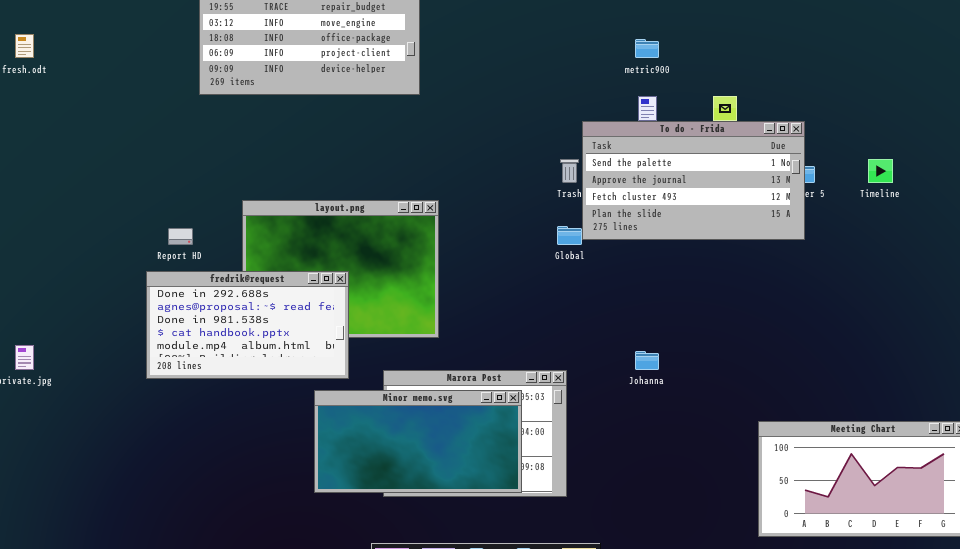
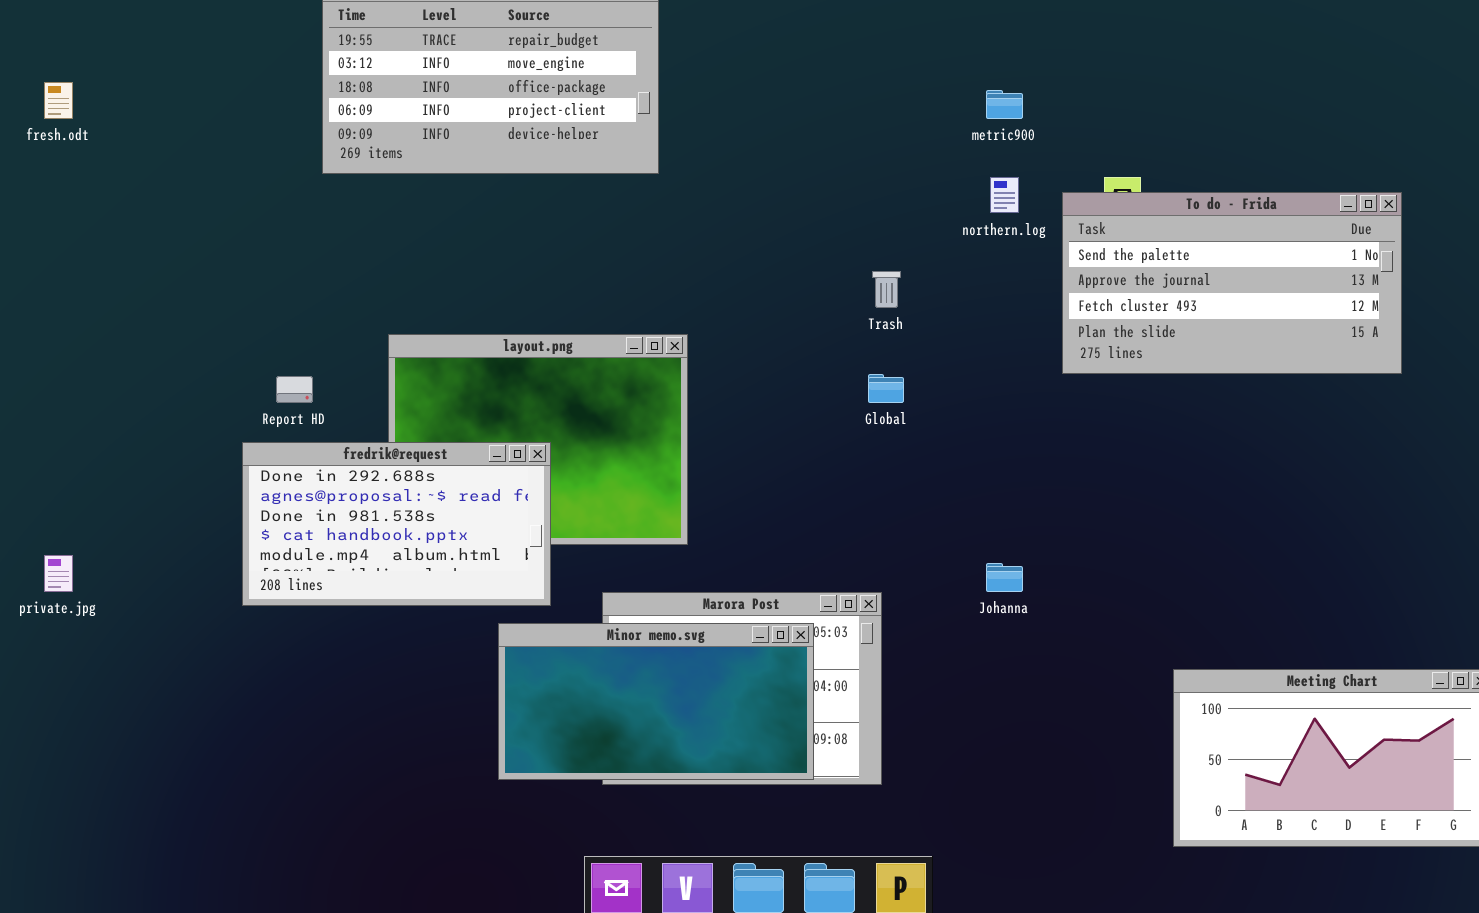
To do - Frida: [582,121,805,240] -> [1062,192,1402,374], moved

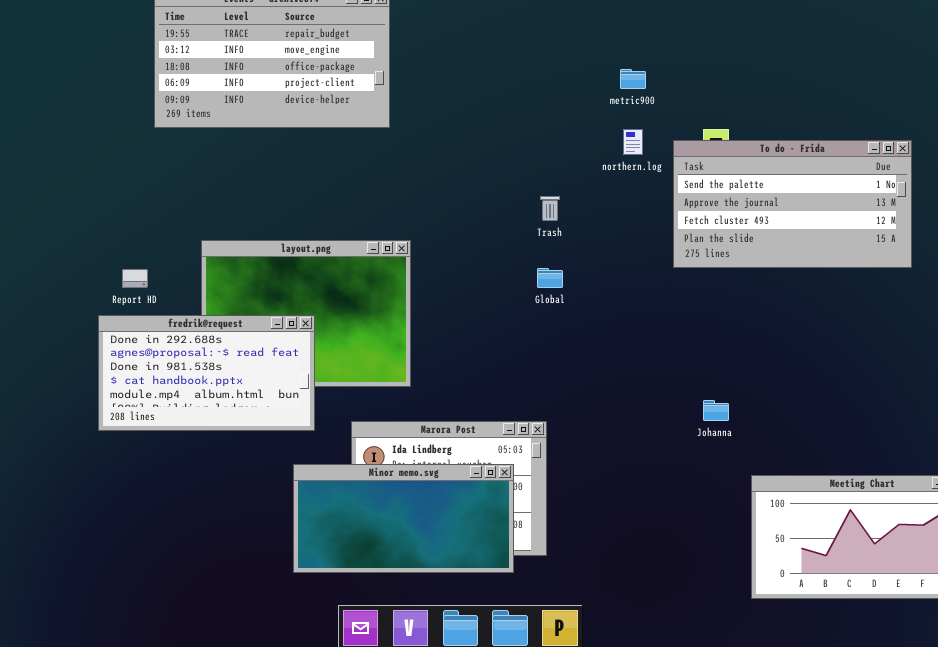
Johanna: [986,563,1023,592] -> [703,400,729,421], moved
Minor memo.svg: [498,623,814,780] -> [293,464,514,573], moved

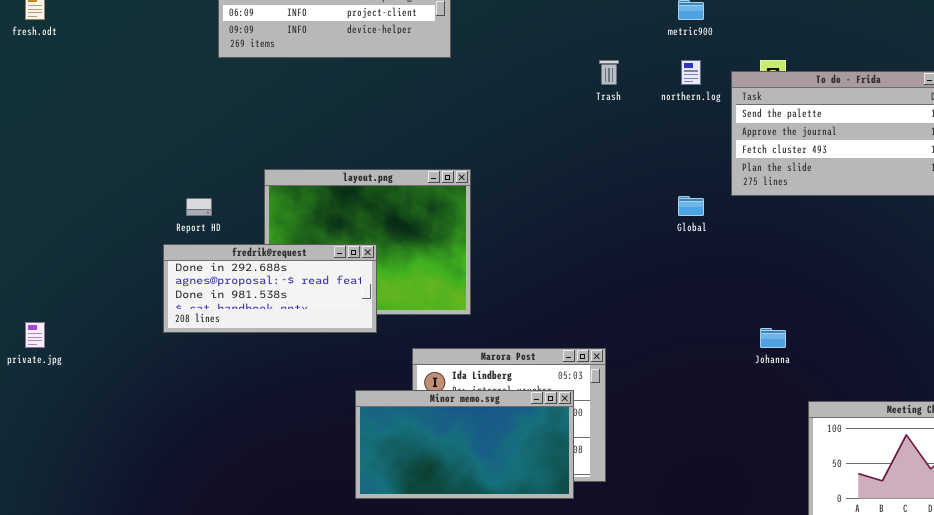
Trash: [540,196,560,221] -> [599,60,619,85], moved
Global: [537,268,563,288] -> [678,196,704,216], moved
fredrik@request: [98,315,315,431] -> [163,244,377,333], resized

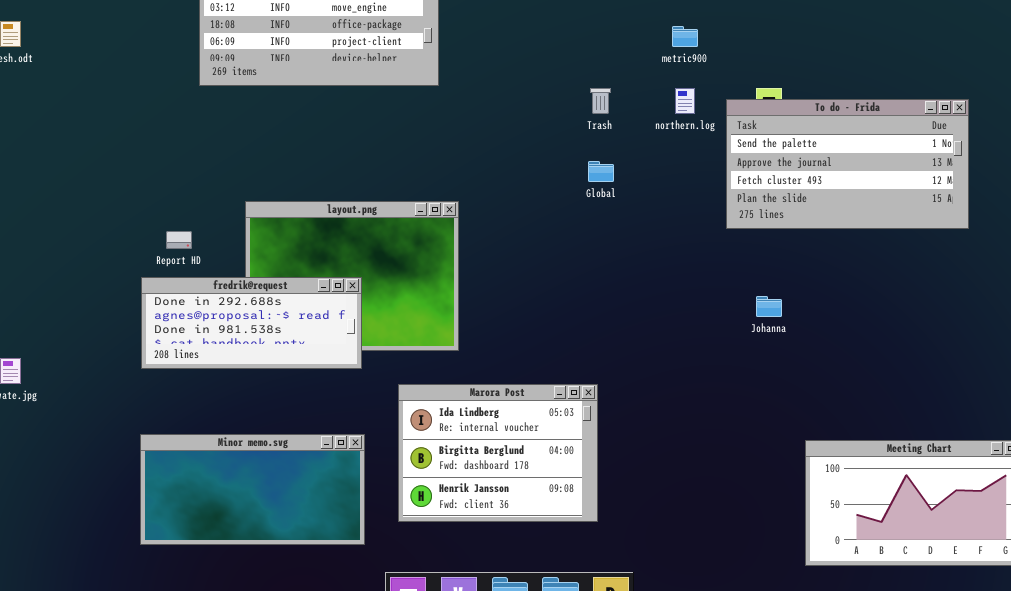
Global: [678,196,704,216] -> [588,161,614,182], moved
Johanna: [760,328,786,348] -> [756,296,782,317], moved
Minor memo.svg: [355,390,574,499] -> [140,434,365,545], moved

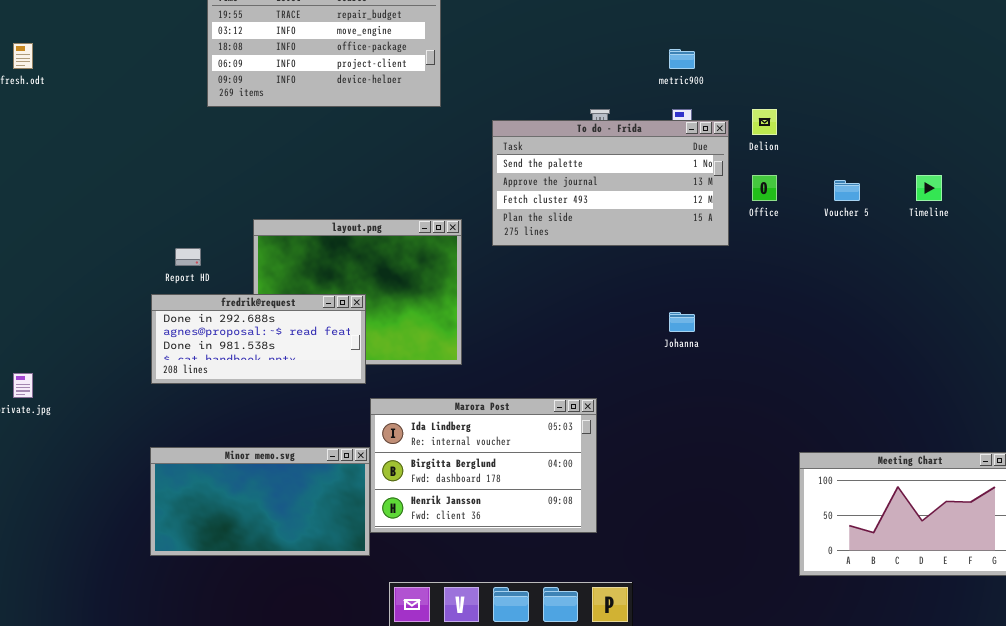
To do - Frida: [726,99,969,229] -> [492,120,729,246], moved
Johanna: [756,296,782,317] -> [669,312,695,332], moved
Marora Post: [398,384,598,522] -> [370,398,597,533], resized

